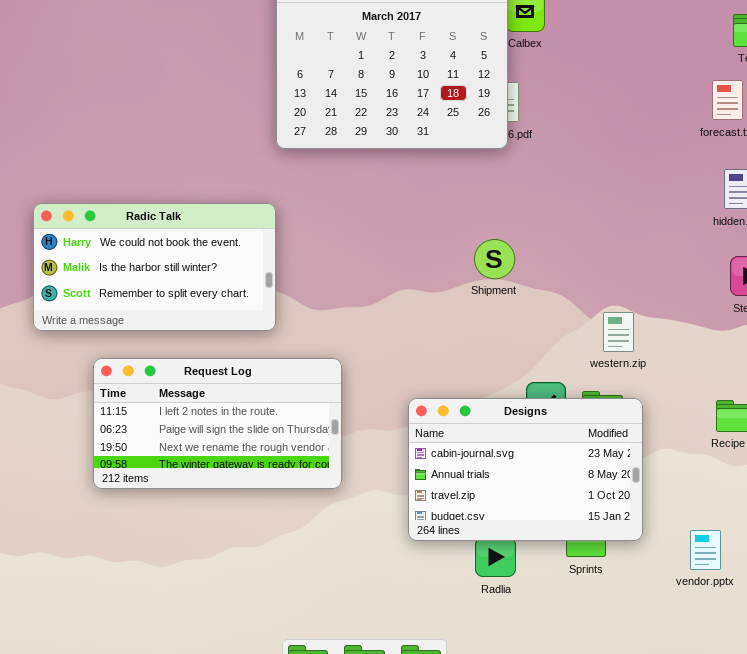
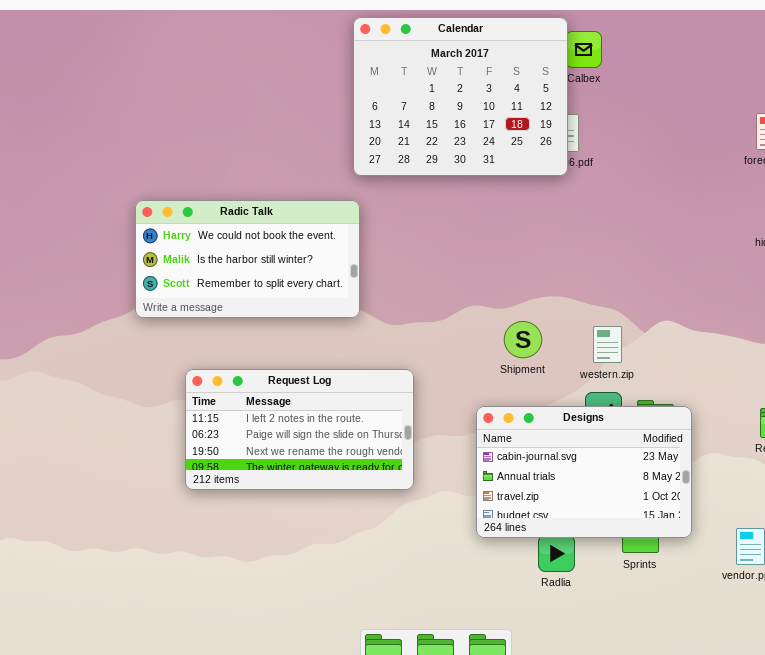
Radic Talk: [33,203,276,331] -> [135,200,360,318], moved
Shipment: [474,239,515,279] -> [504,321,542,358], moved
western.zip: [603,312,634,352] -> [593,326,622,363], moved

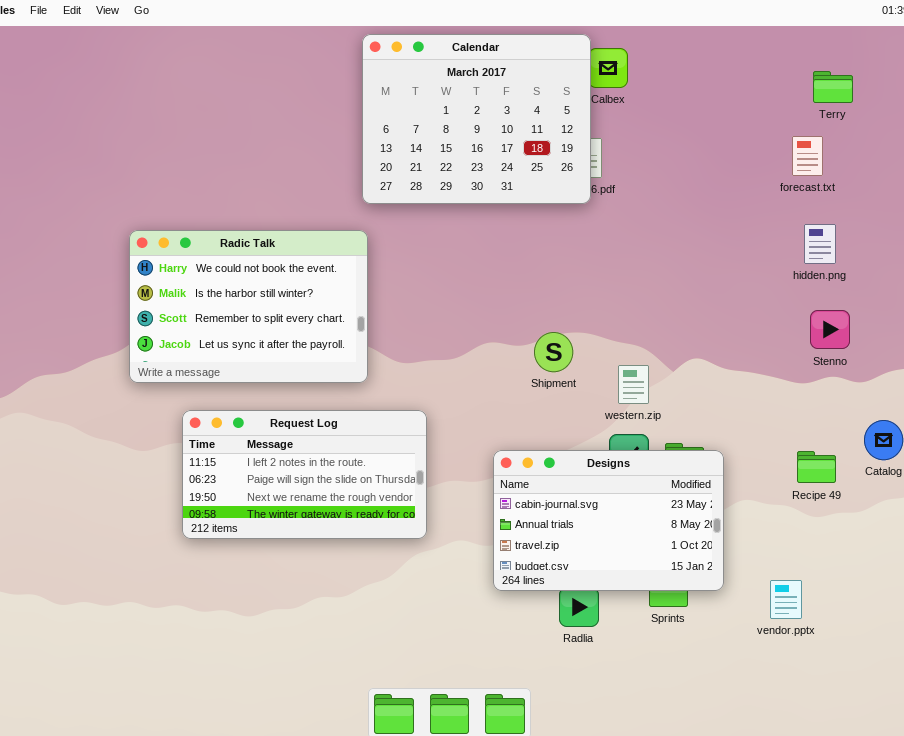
Radic Talk: [135,200,360,318] -> [129,230,368,383], resized
Shipment: [504,321,542,358] -> [534,332,573,372], moved

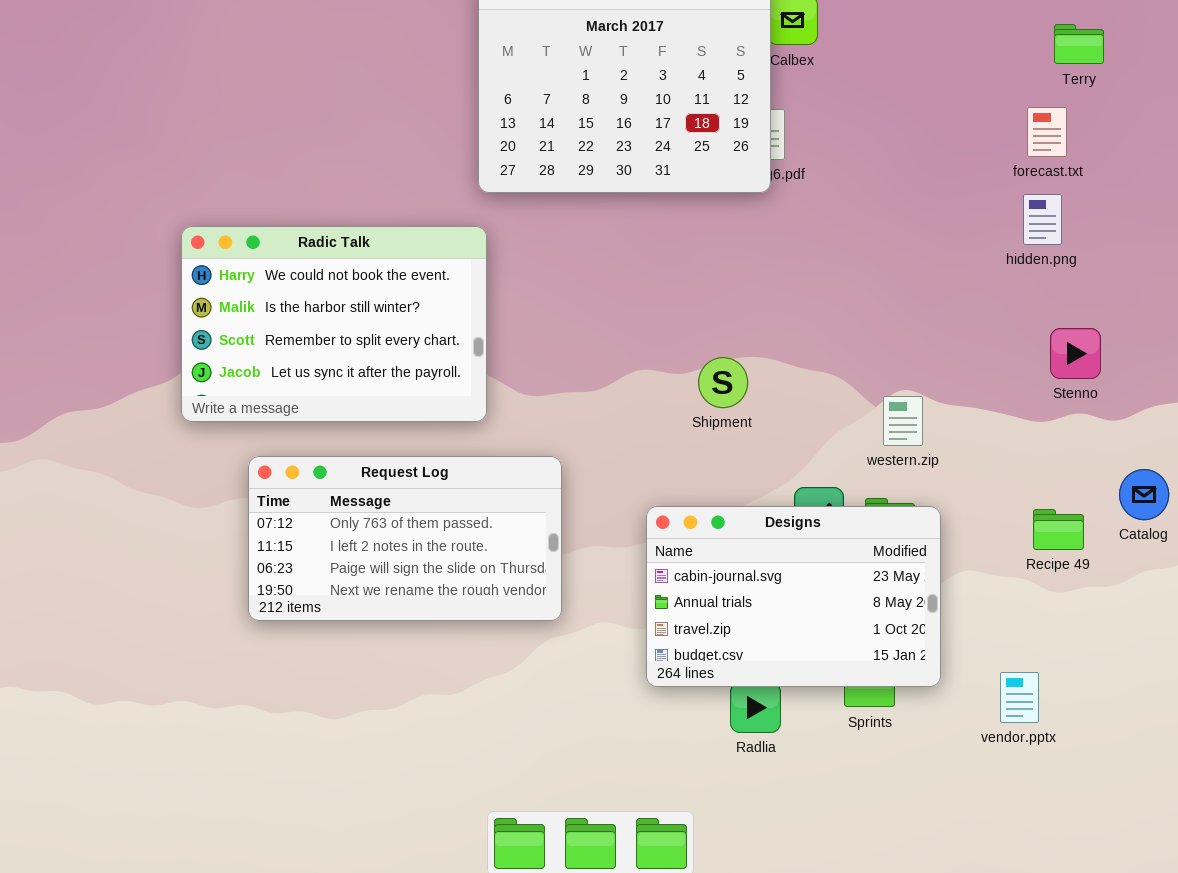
hidden.png: [804,224,836,264] -> [1023,194,1062,245], moved
western.zip: [618,365,649,404] -> [883,396,923,446], moved
Request Log: [182,410,427,539] -> [248,456,562,621], scrolled up 1 row

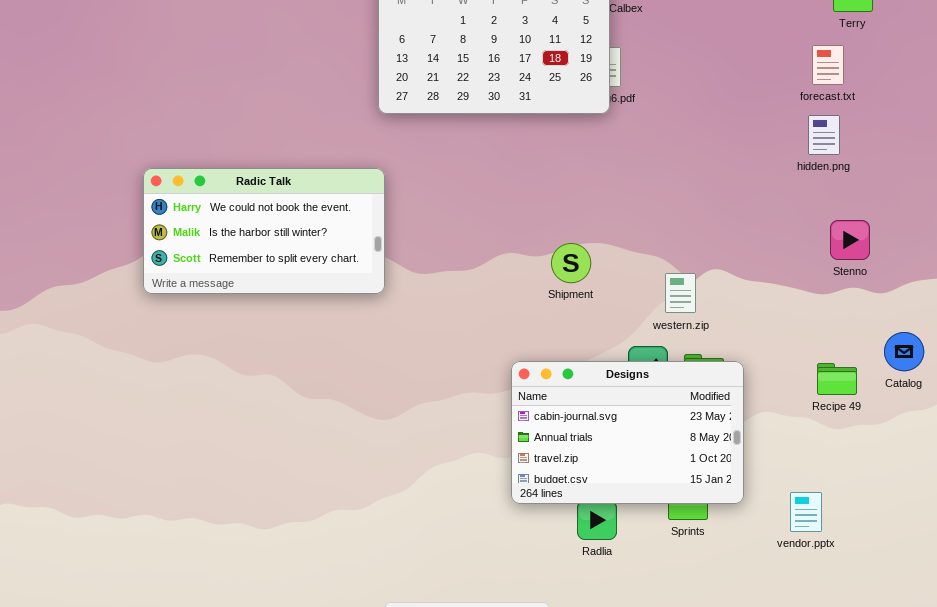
Radic Talk: [181,226,487,422] -> [143,168,385,294], resized
western.zip: [883,396,923,446] -> [665,273,696,313], moved
Request Log: [248,456,562,621] -> none, closed

